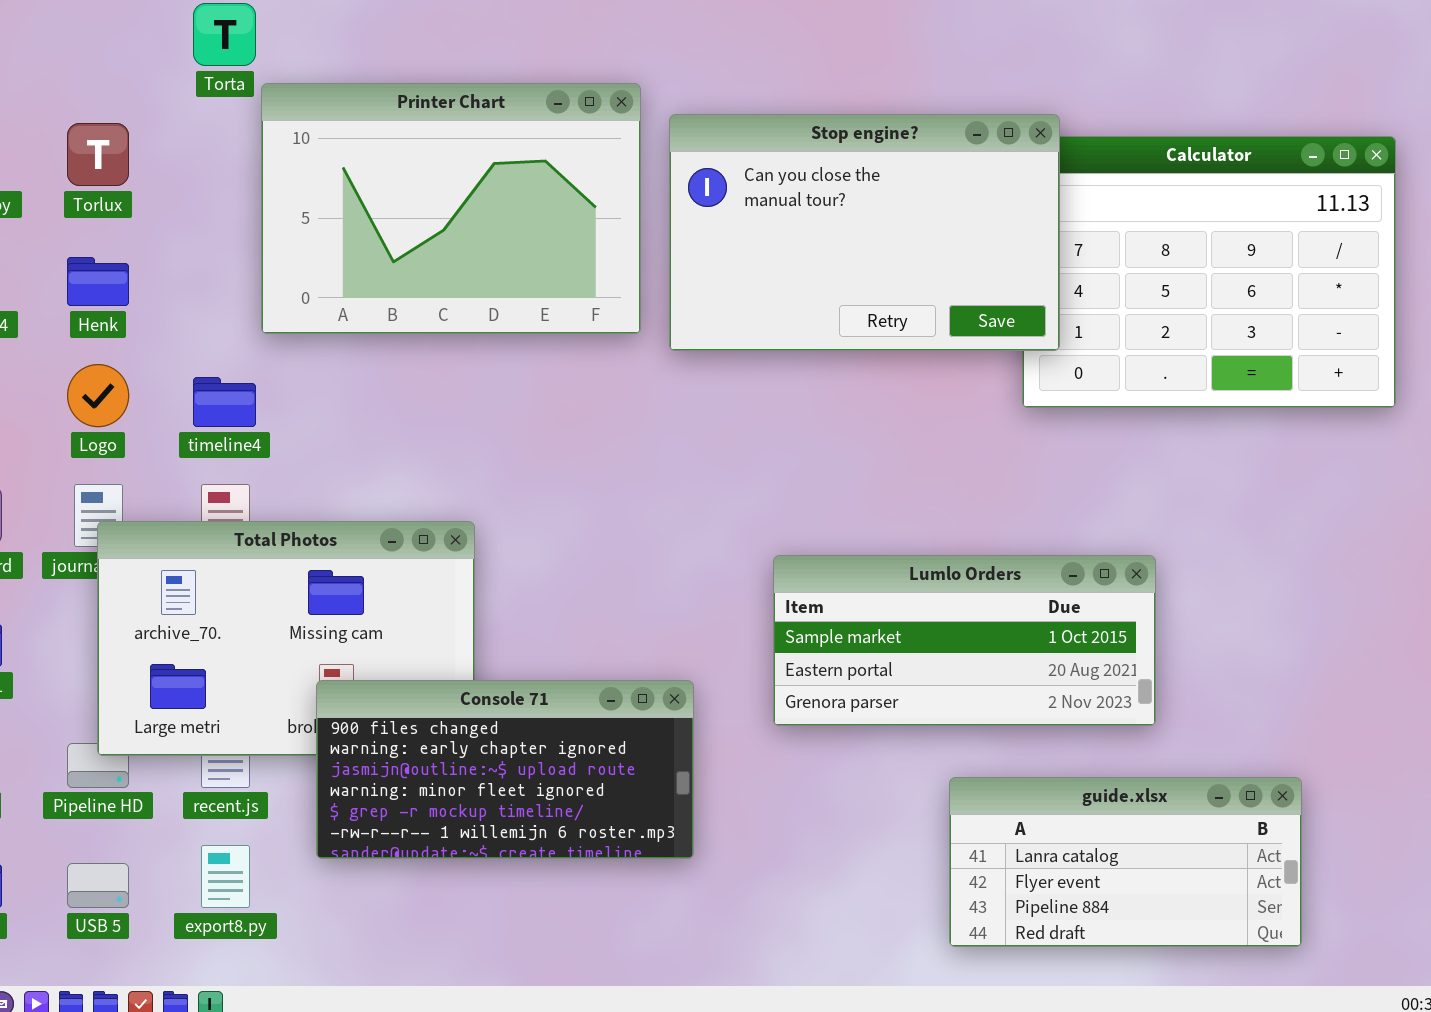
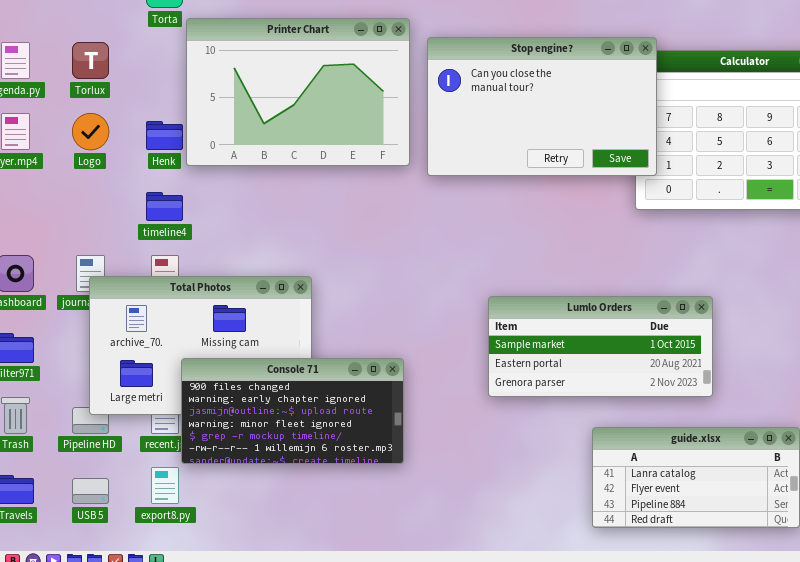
Henk: [67,257,129,306] -> [146,121,183,150], moved
Logo: [67,364,129,427] -> [72,113,109,150], moved
Console 71: [316,680,694,859] -> [181,358,404,464], moved

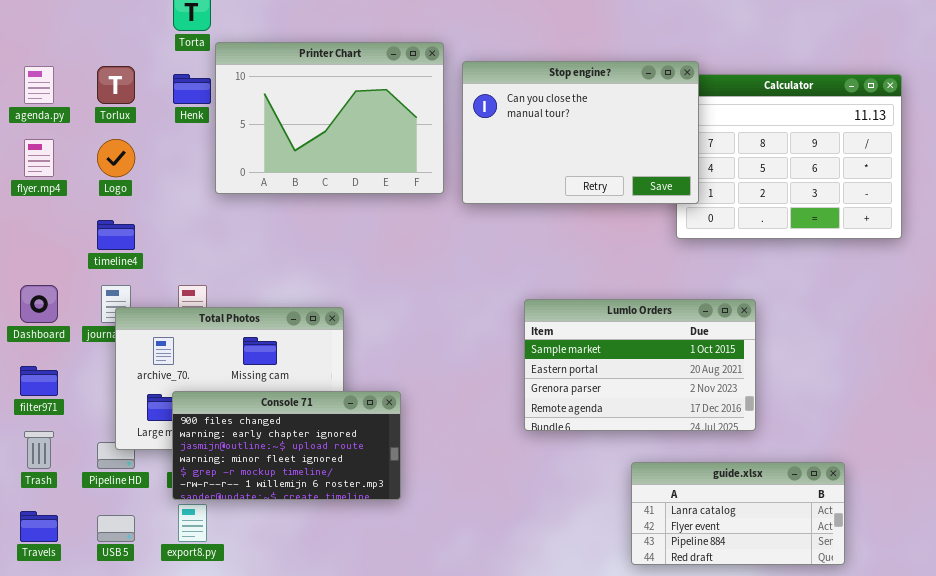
Henk: [146,121,183,150] -> [173,74,211,104], moved
timeline4: [146,192,183,221] -> [97,220,135,250], moved
Lumlo Orders: [488,296,713,397] -> [524,299,756,431], resized
Console 71: [181,358,404,464] -> [172,391,401,500], moved

